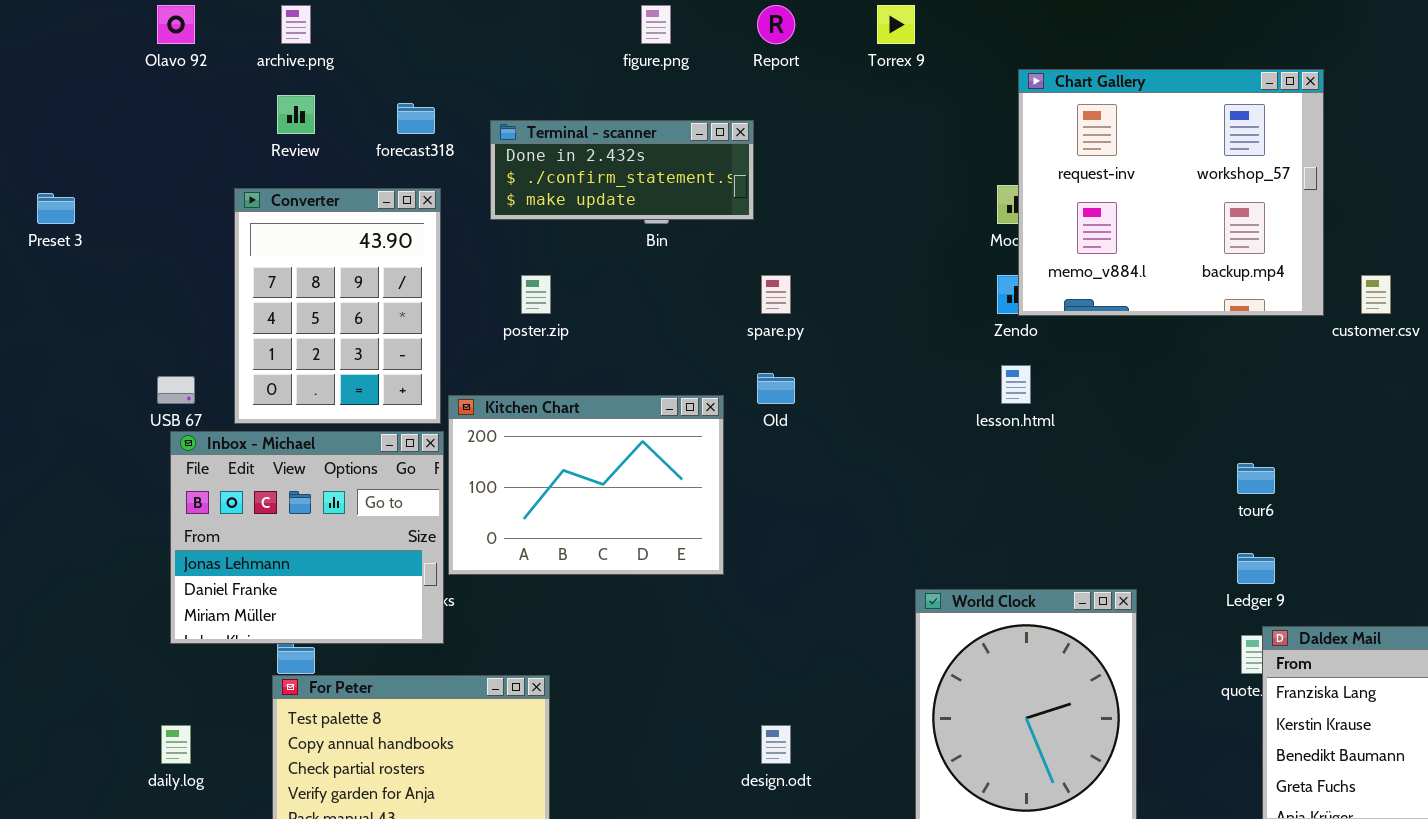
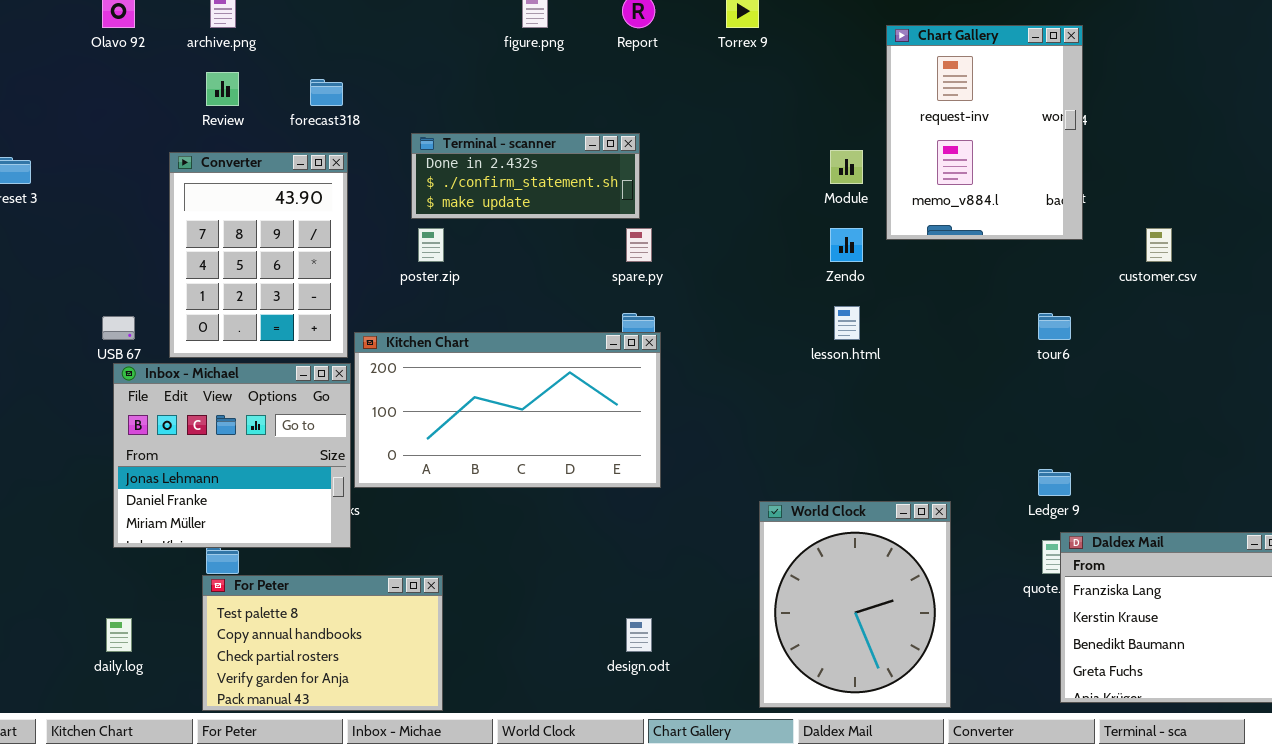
Chart Gallery: [1018,69,1324,316] -> [886,25,1083,240], moved, resized
Terminal - scanner: [490,120,754,220] -> [411,133,640,219], moved
Kitchen Chart: [448,395,724,575] -> [354,332,661,488], resized
tour6: [1237,463,1275,494] -> [1038,313,1071,340], moved

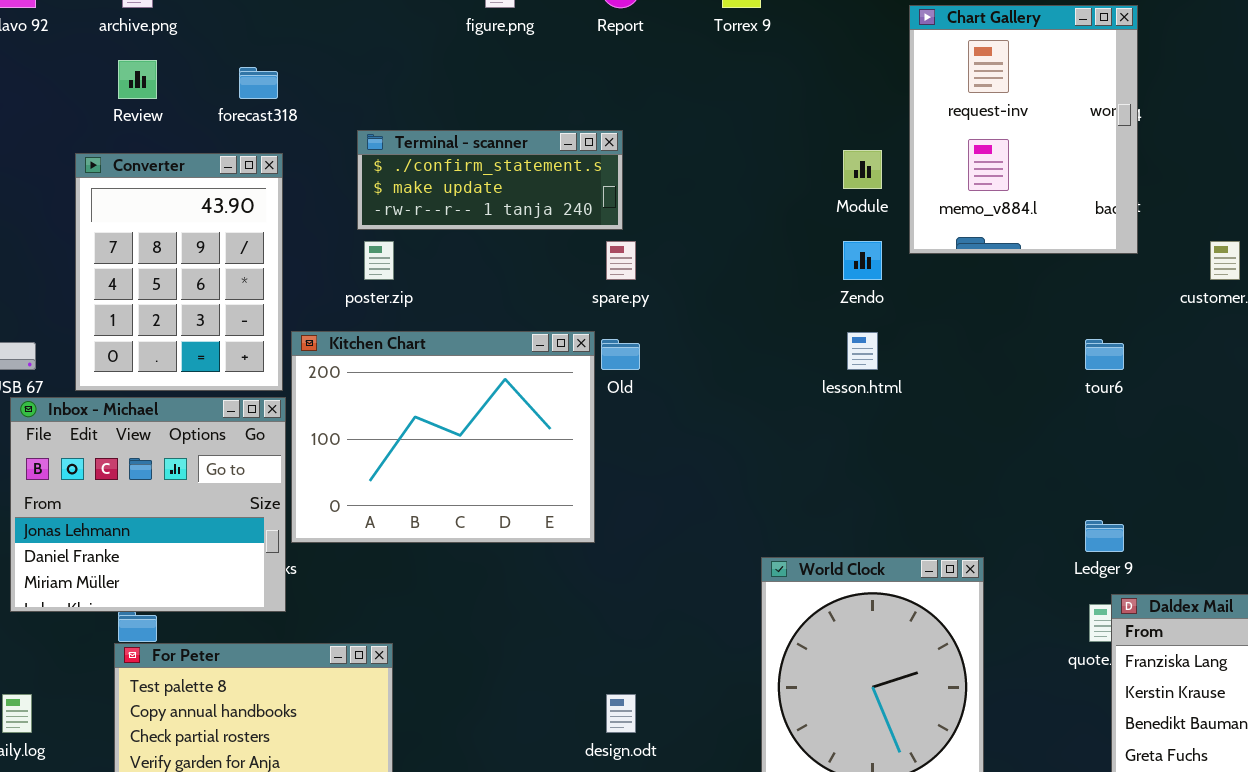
Terminal - scanner: [411,133,640,219] -> [357,130,623,230], scrolled down 1 row
Kitchen Chart: [354,332,661,488] -> [291,331,595,543], resized

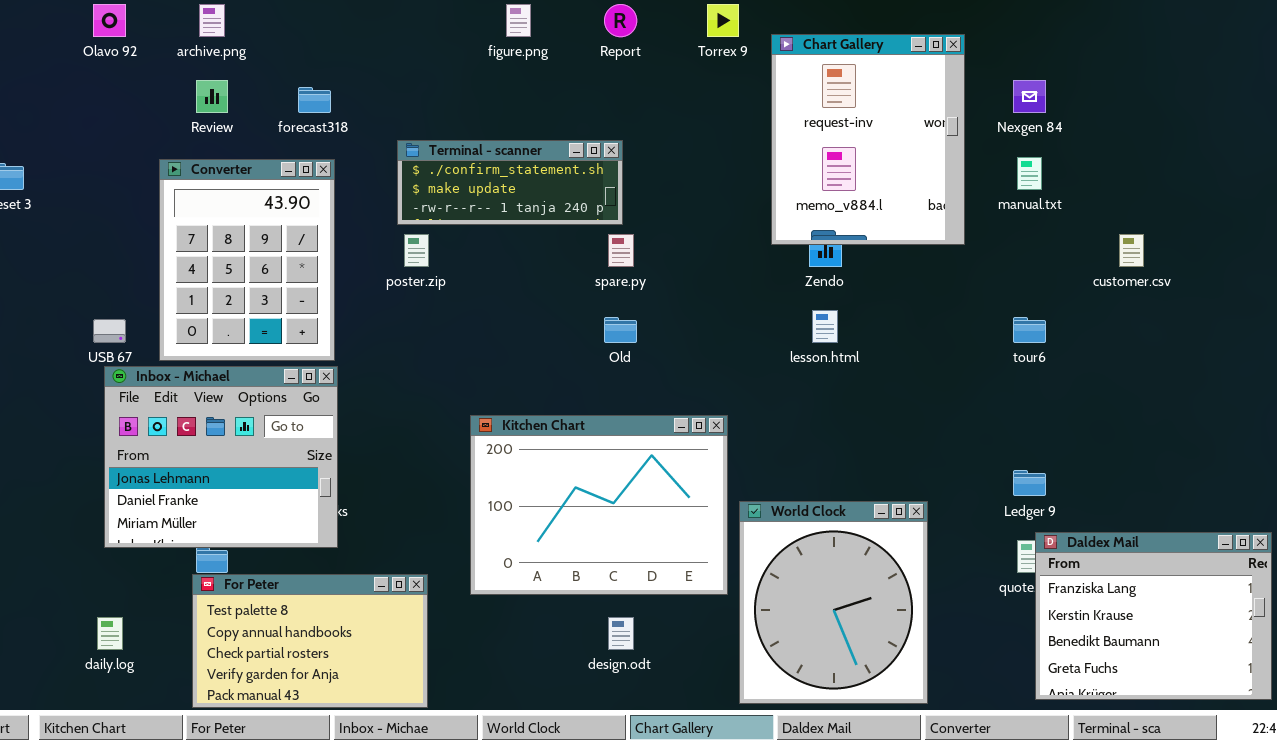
Chart Gallery: [909,5,1138,254] -> [771,34,965,245], moved
Kitchen Chart: [291,331,595,543] -> [470,415,728,595], moved

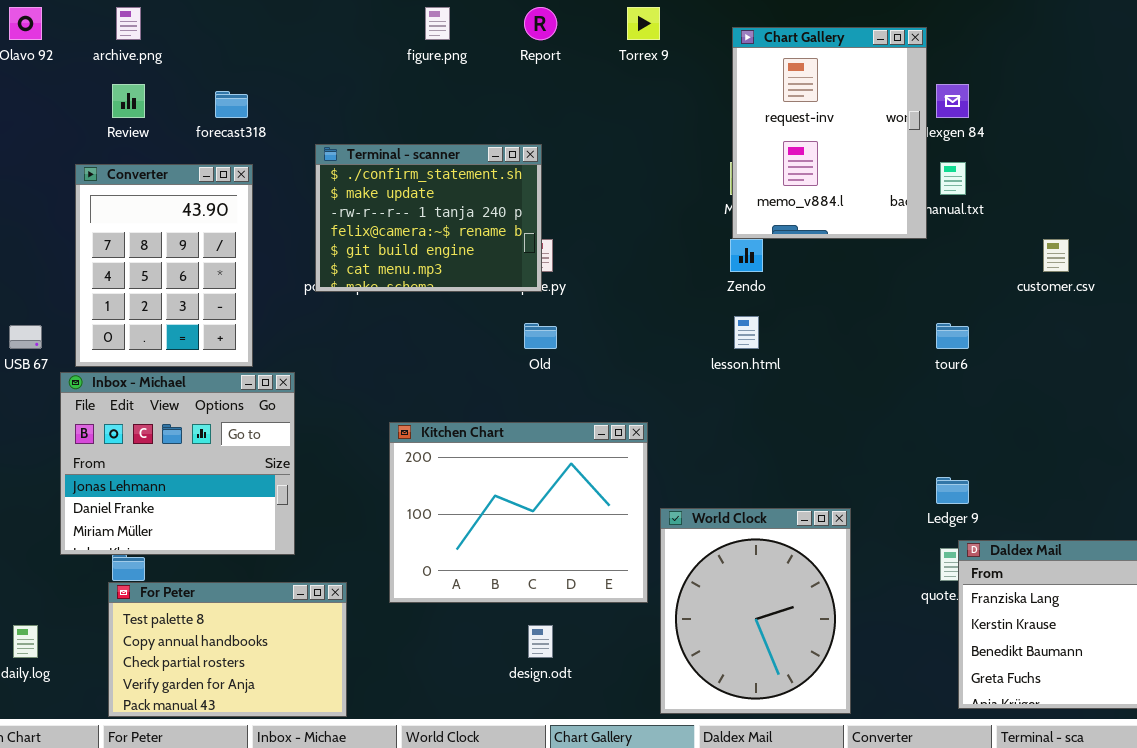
Chart Gallery: [771,34,965,245] -> [732,27,927,239], moved
Terminal - scanner: [397,140,623,225] -> [315,144,542,292], resized
Inbox - Michael: [104,366,338,548] -> [60,372,295,555], moved

